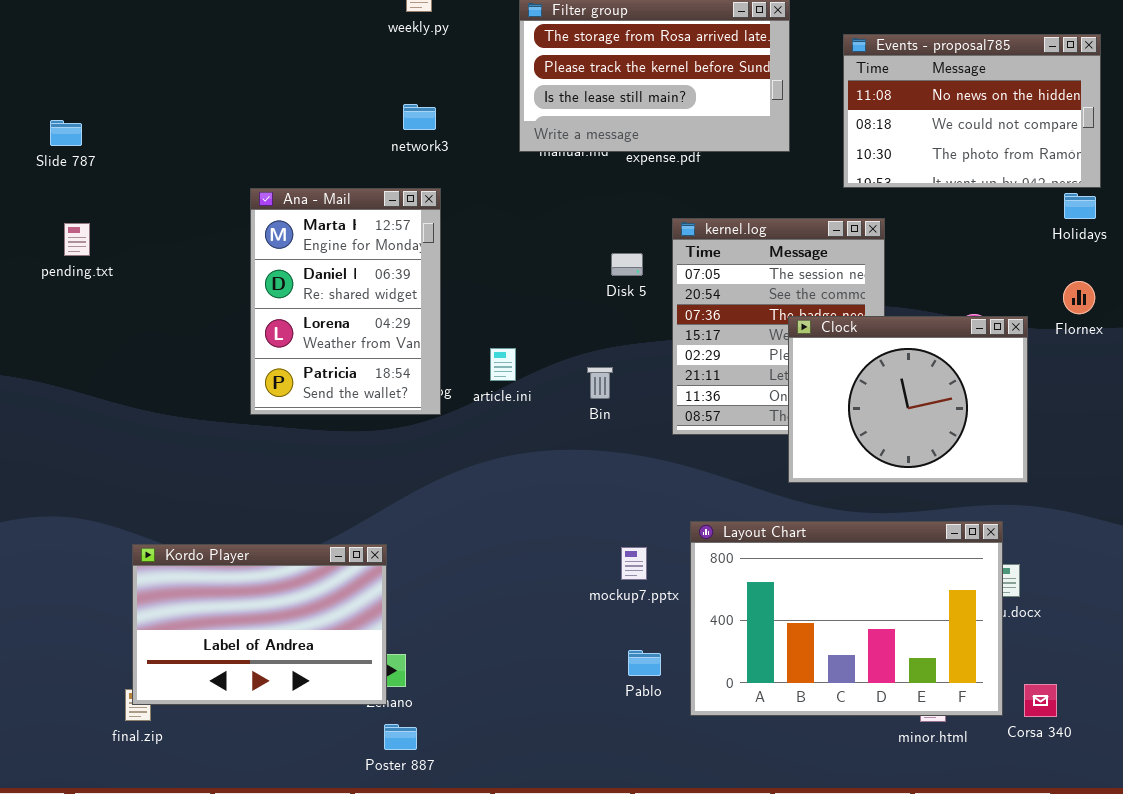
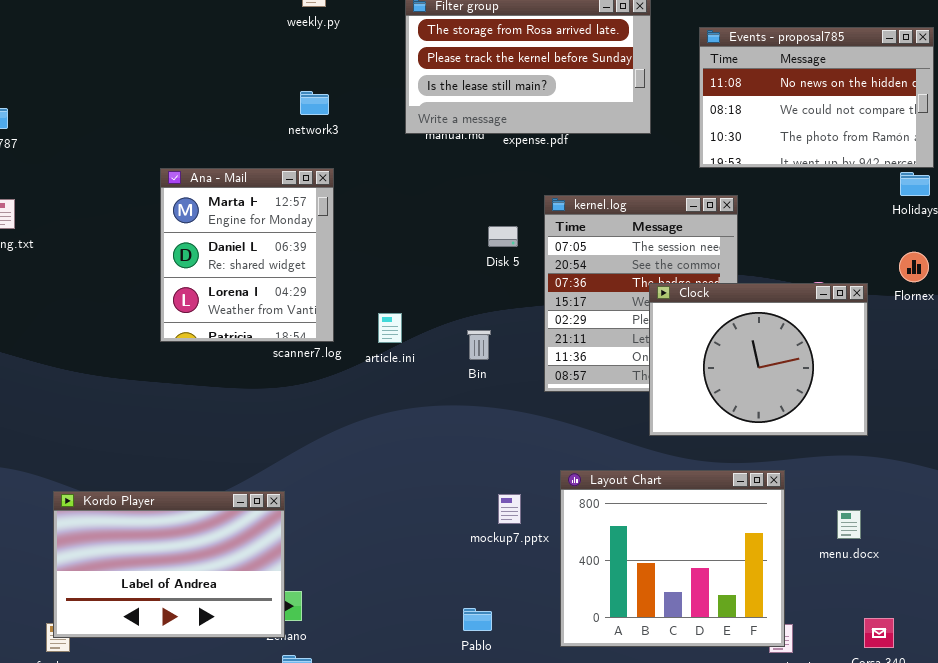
Ana - Mail: [250,188,441,415] -> [160,168,334,342], resized
Layout Chart: [690,521,1003,716] -> [560,470,785,647], resized
Pablo: [628,650,661,676] -> [463,608,492,631], moved

